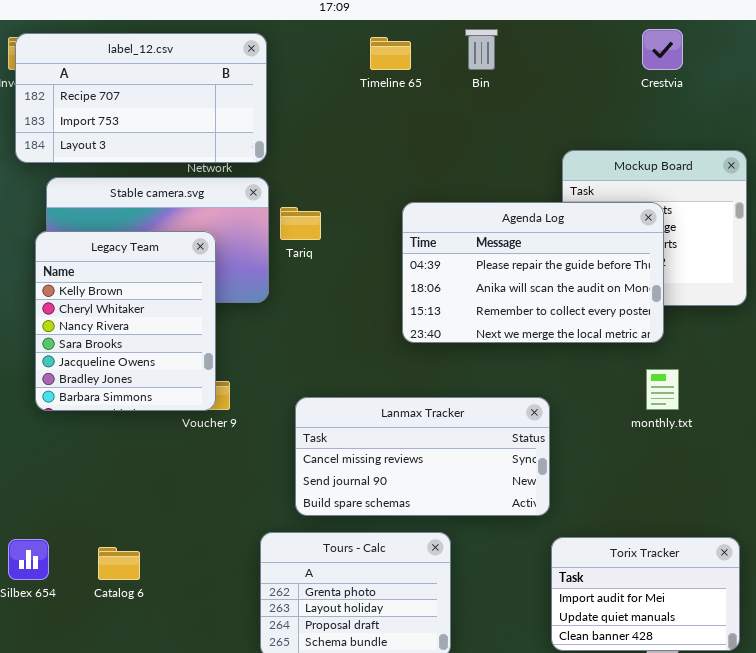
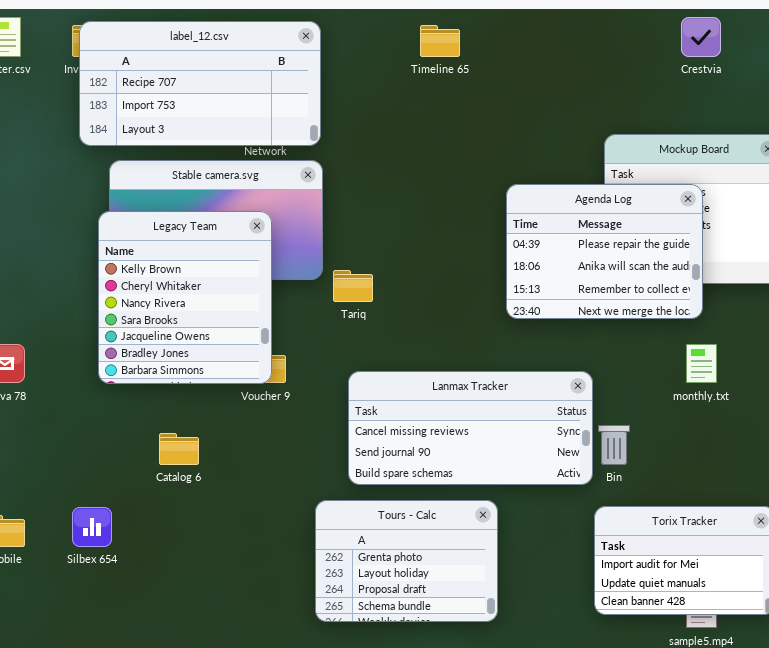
Bin: [465,29,498,70] -> [598,425,630,465], moved
Agenda Log: [402,202,664,343] -> [506,184,703,319], resized
Tariq: [280,207,321,240] -> [333,270,373,302], moved
Catalog 6: [98,547,140,580] -> [159,433,199,465], moved

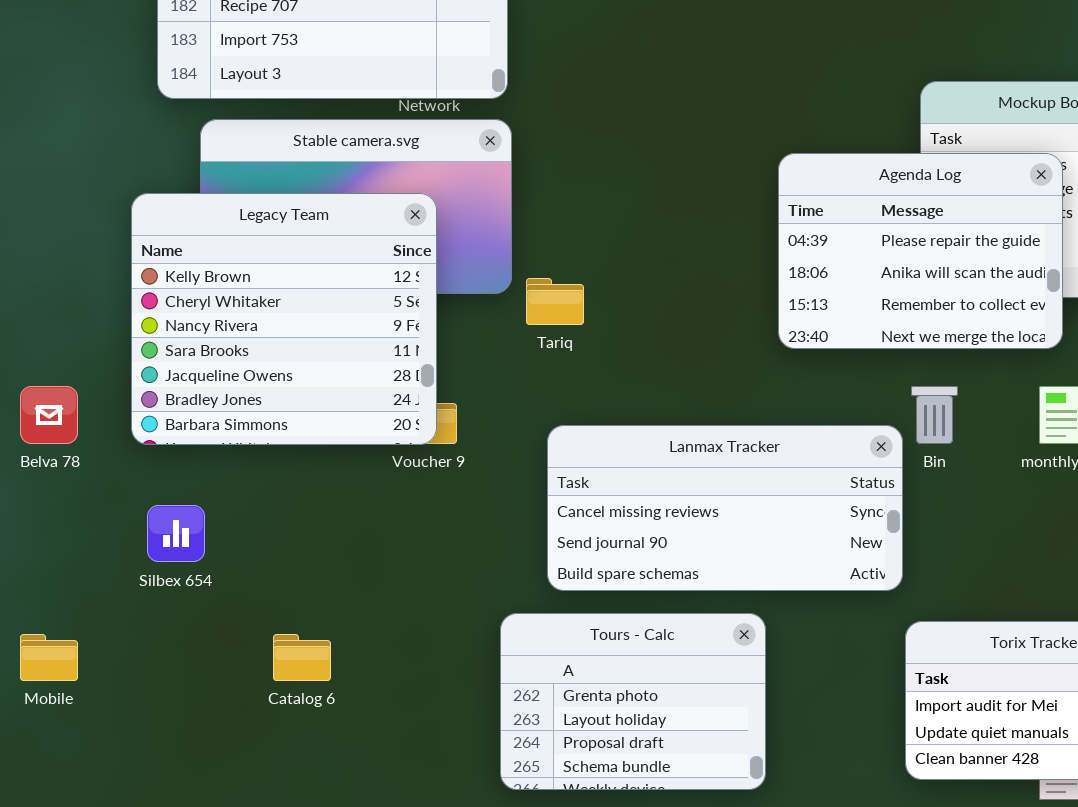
Legacy Team: [98,211,272,384] -> [131,193,437,445], resized
Bin: [598,425,630,465] -> [911,386,958,444], moved
Catalog 6: [159,433,199,465] -> [273,634,331,681], moved
Silbex 654: [72,507,112,547] -> [147,505,205,562], moved

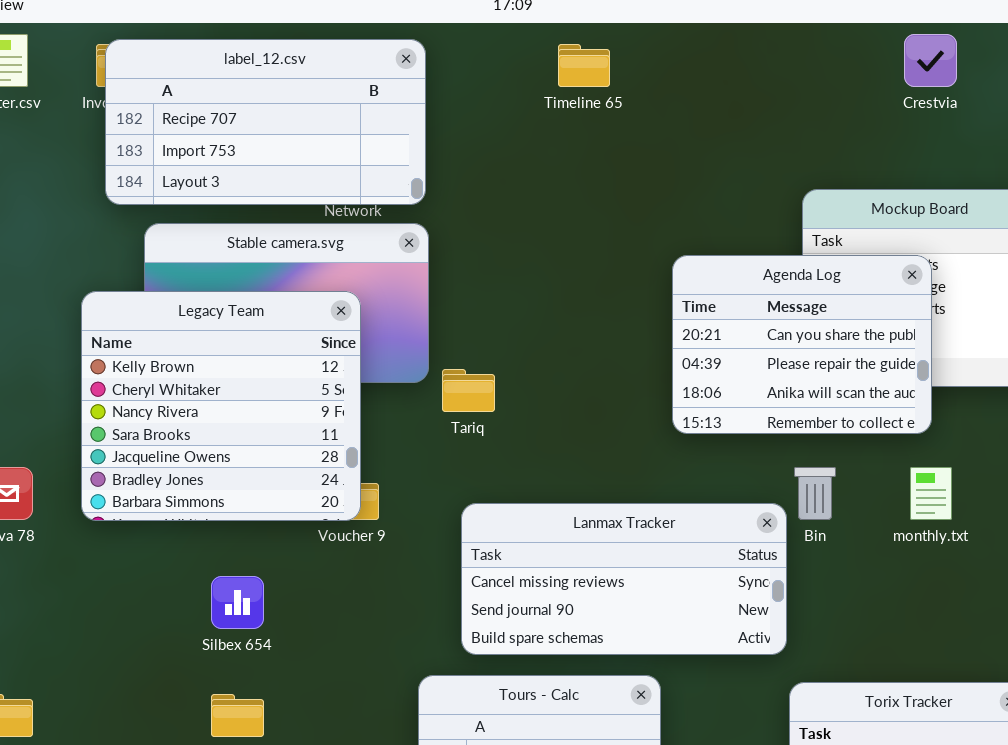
Agenda Log: [778,153,1063,349] -> [672,255,932,434], scrolled up 1 row
Silbex 654: [147,505,205,562] -> [211,576,264,629], moved

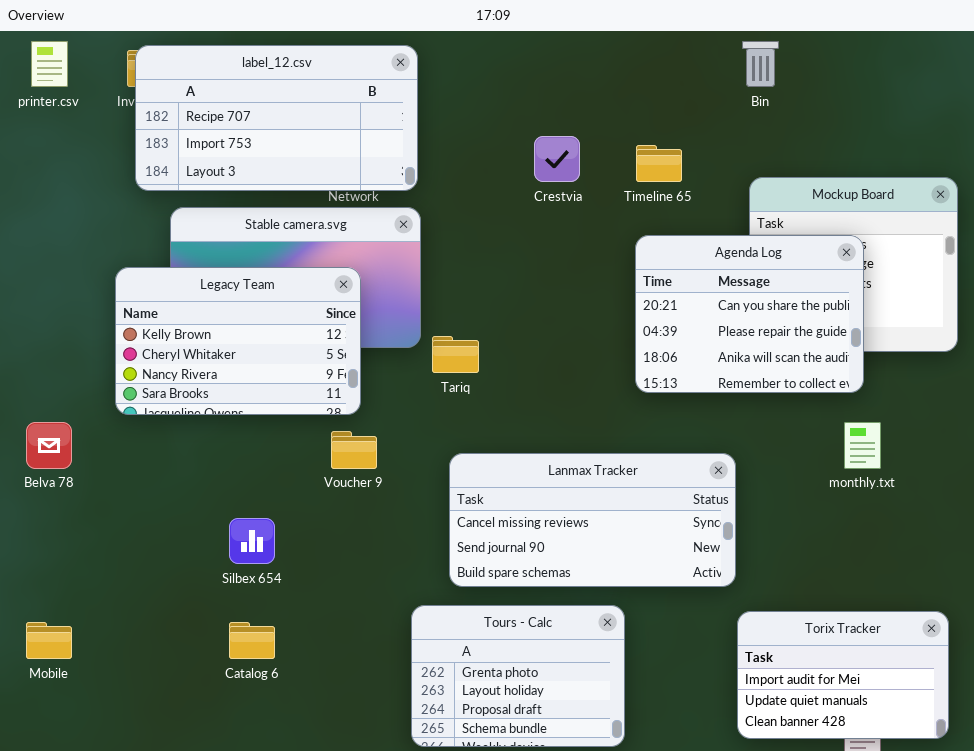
Crestvia: [904,34,957,87] -> [534,136,580,182], moved
Timeline 65: [558,44,610,87] -> [636,145,682,182], moved
Legacy Team: [81,291,361,521] -> [115,267,361,415], resized
Bin: [794,467,836,520] -> [742,41,779,87], moved

